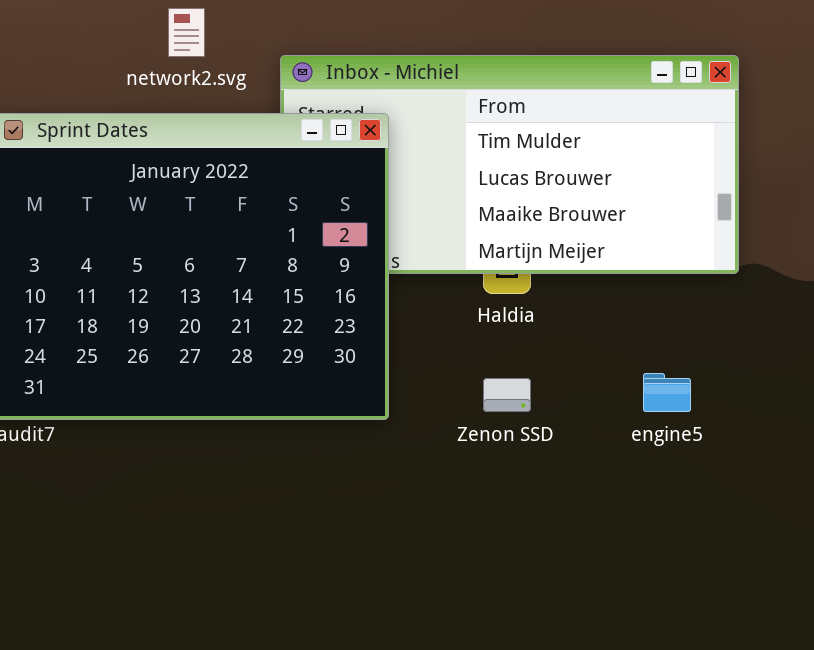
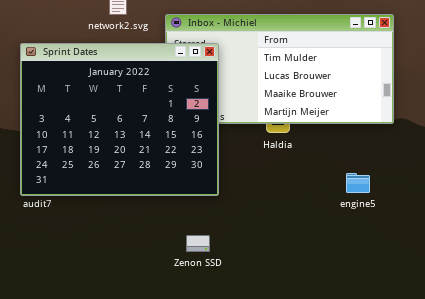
Zenon SSD: [483,378,531,412] -> [186,235,210,252], moved

